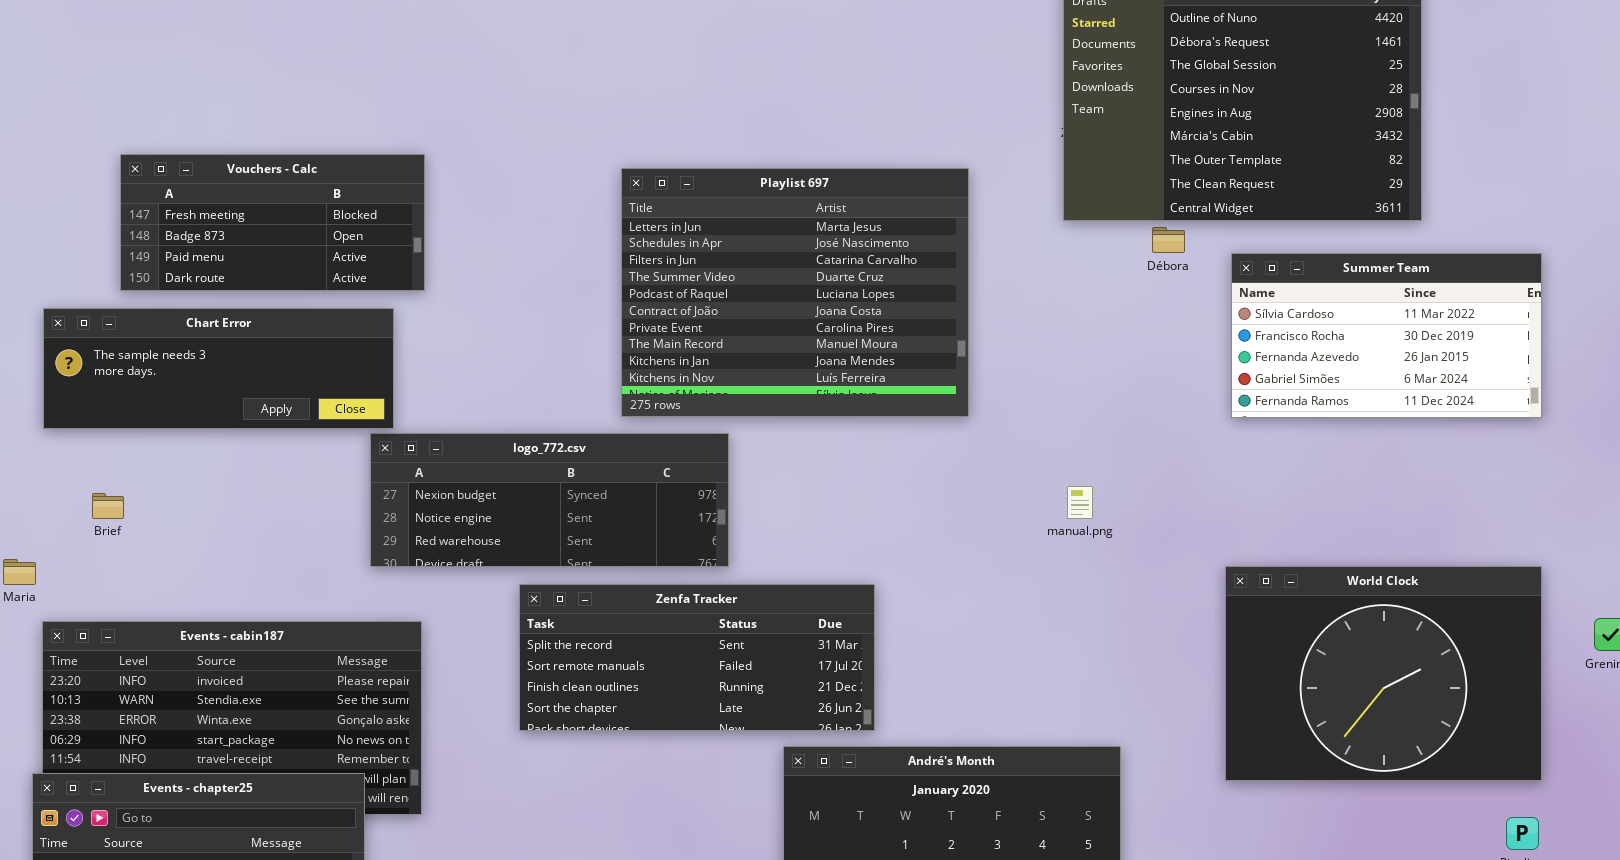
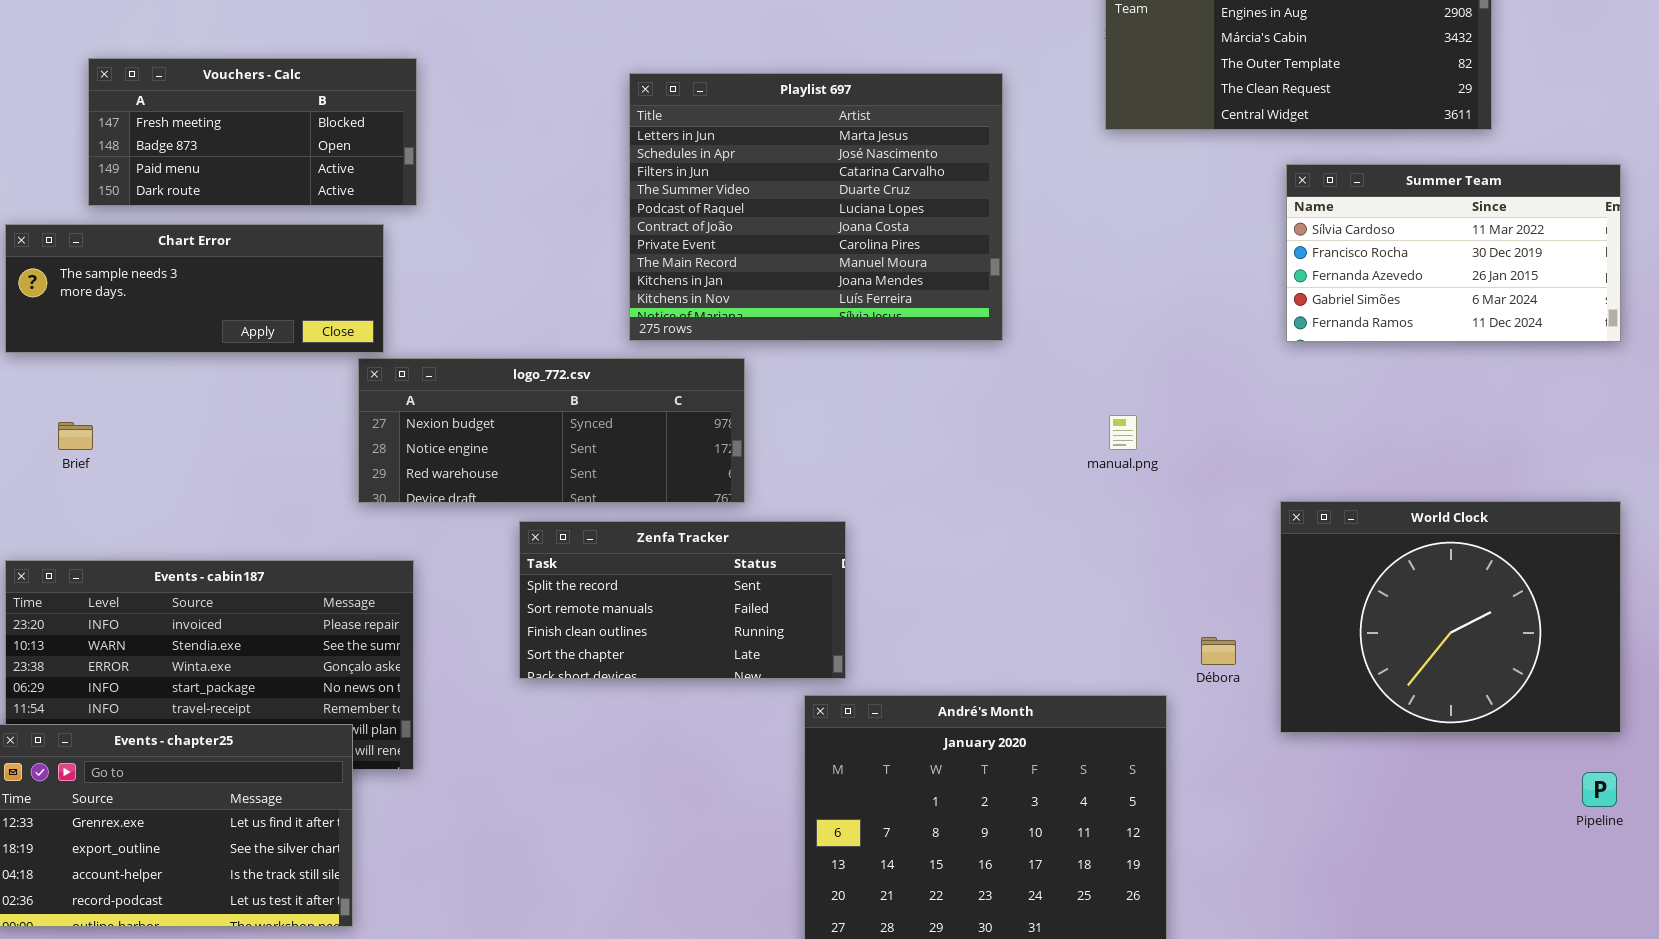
Débora: [1152,227,1185,253] -> [1201,637,1236,665], moved
Zenfa Tracker: [519,584,875,731] -> [519,521,846,679], resized

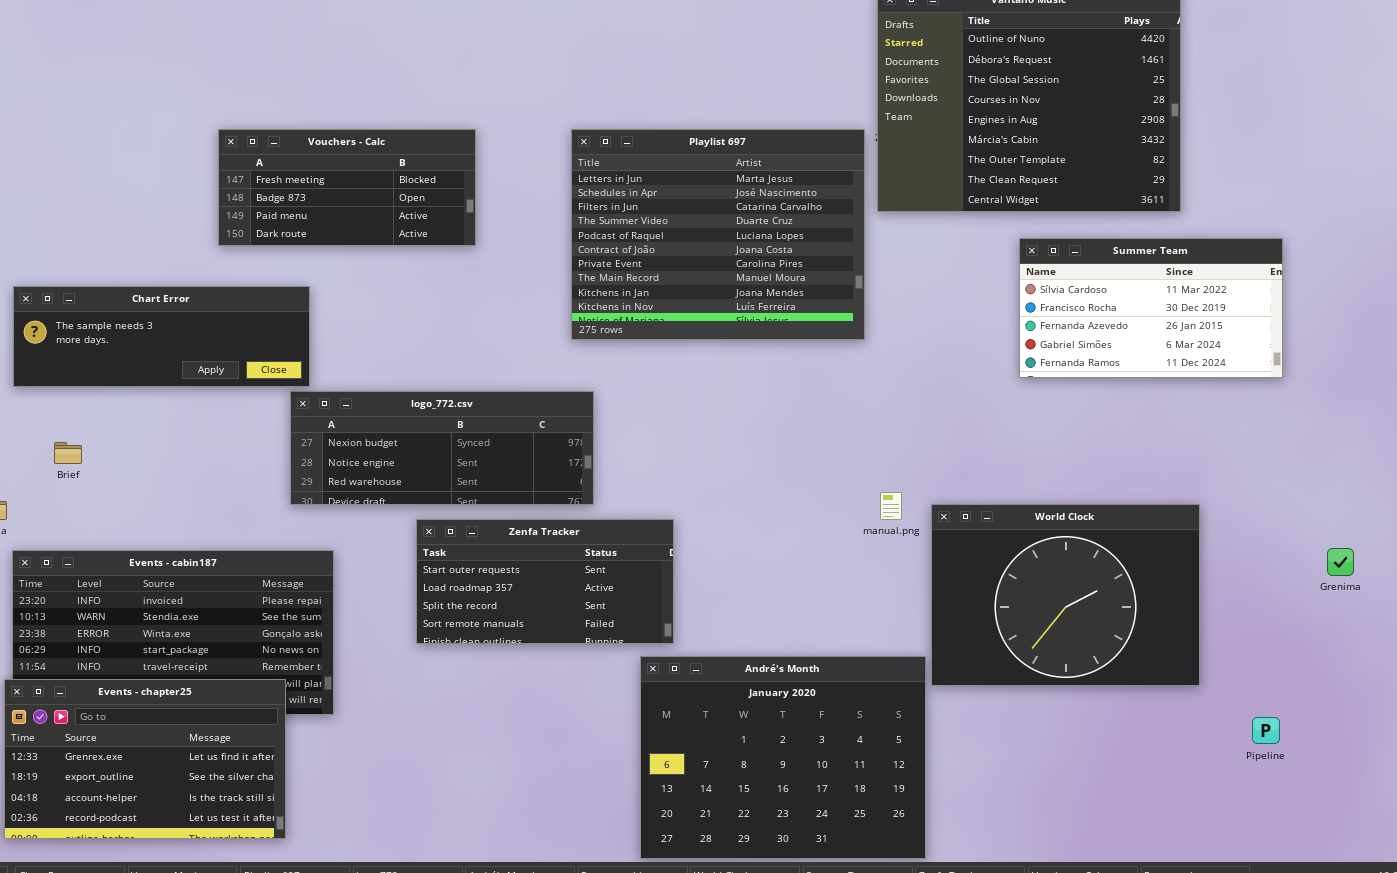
Vouchers - Calc: [88,58,417,206] -> [218,129,476,246], moved
Playlist 697: [629,73,1003,341] -> [571,129,865,340], moved
manual.png: [1109,415,1137,450] -> [880,492,902,520], moved
World Clock: [1280,501,1621,733] -> [931,504,1200,686], moved
Zenfa Tracker: [519,521,846,679] -> [416,519,674,644], scrolled up 2 rows

